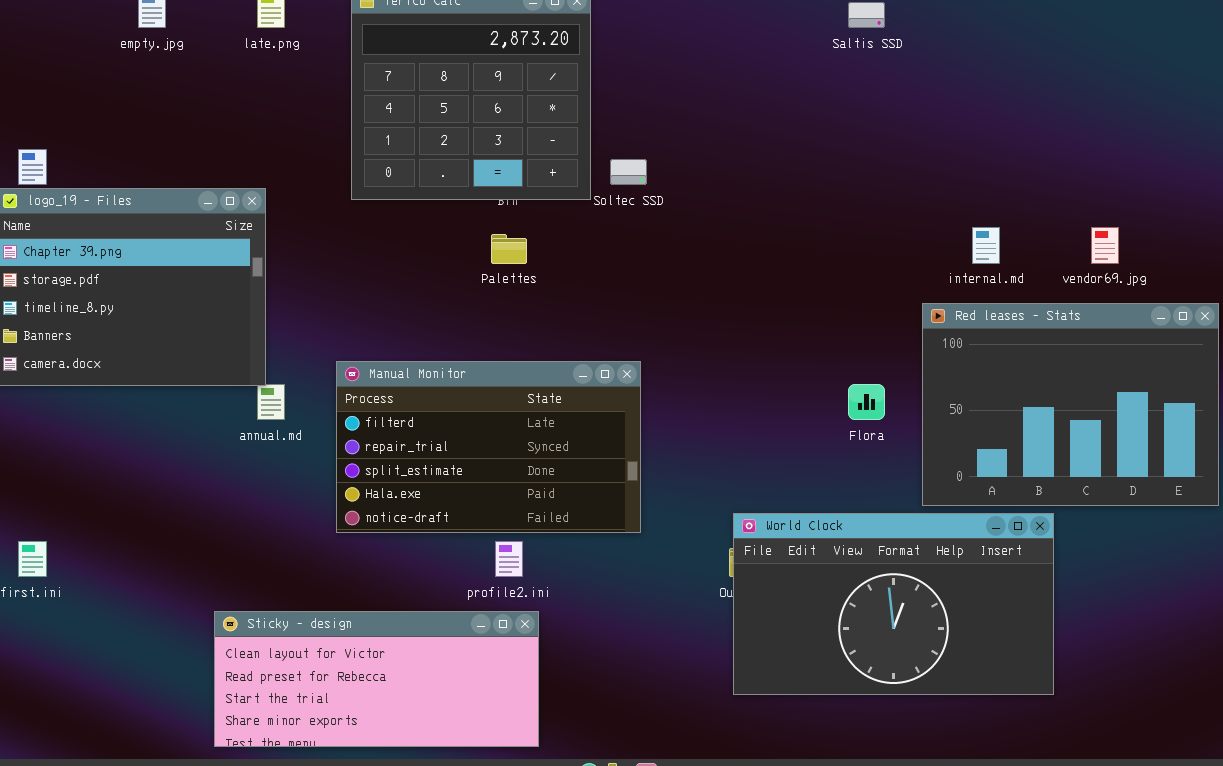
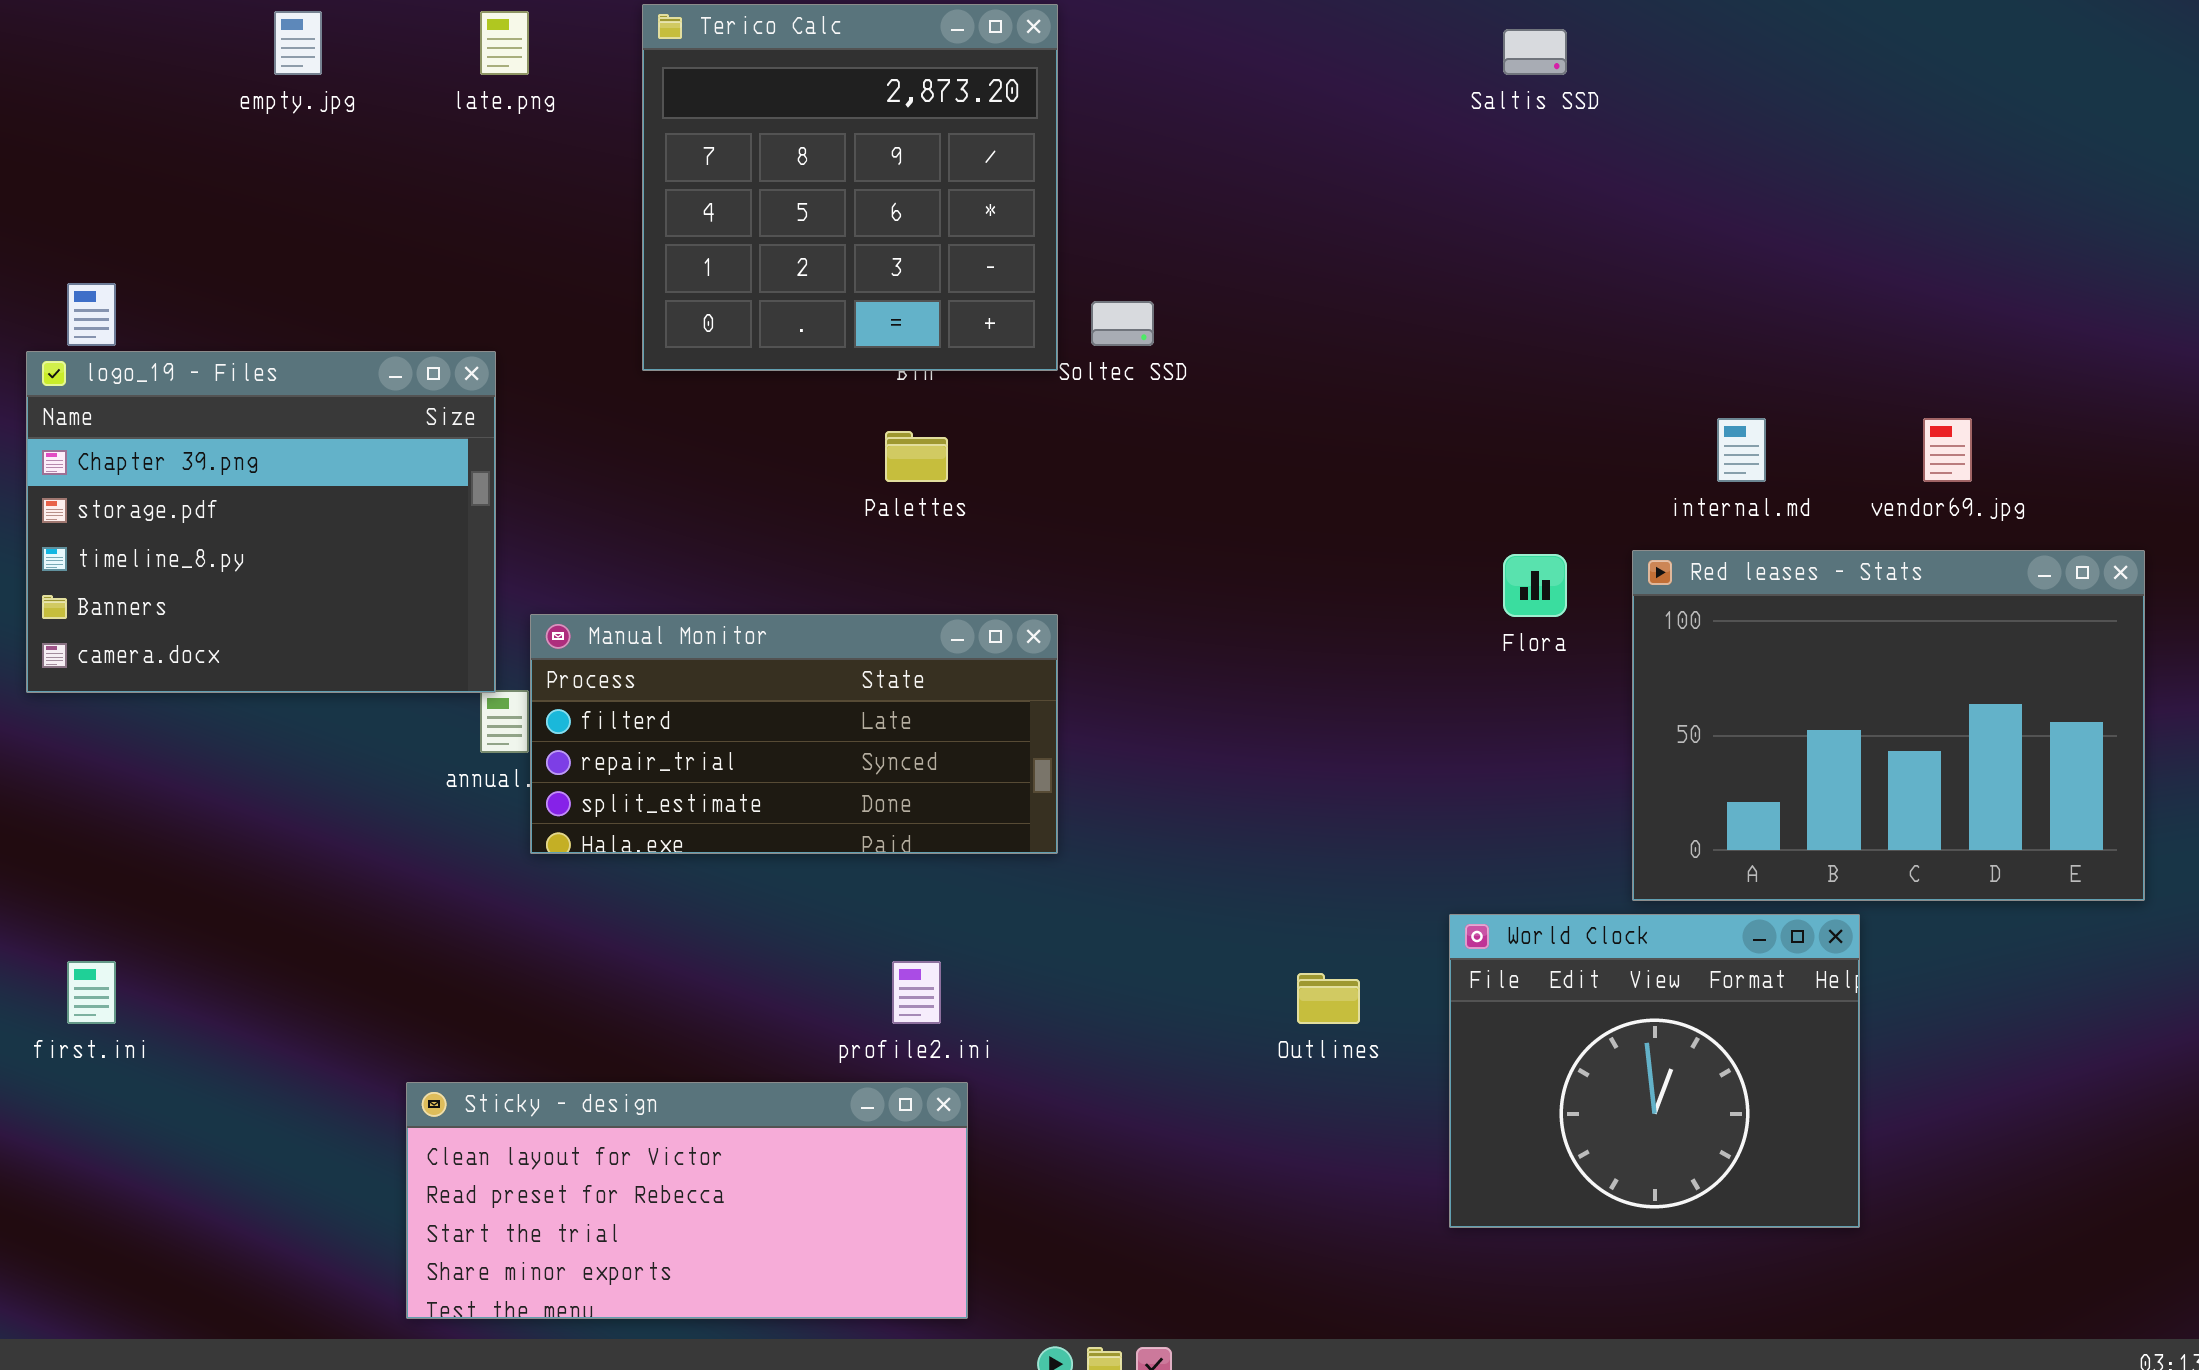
Manual Monitor: [336,361,641,533] -> [530,614,1058,854], moved, resized
Flora: [848,384,885,420] -> [1503,554,1567,617], moved
World Clock: [733,513,1054,695] -> [1449,914,1860,1228], resized

